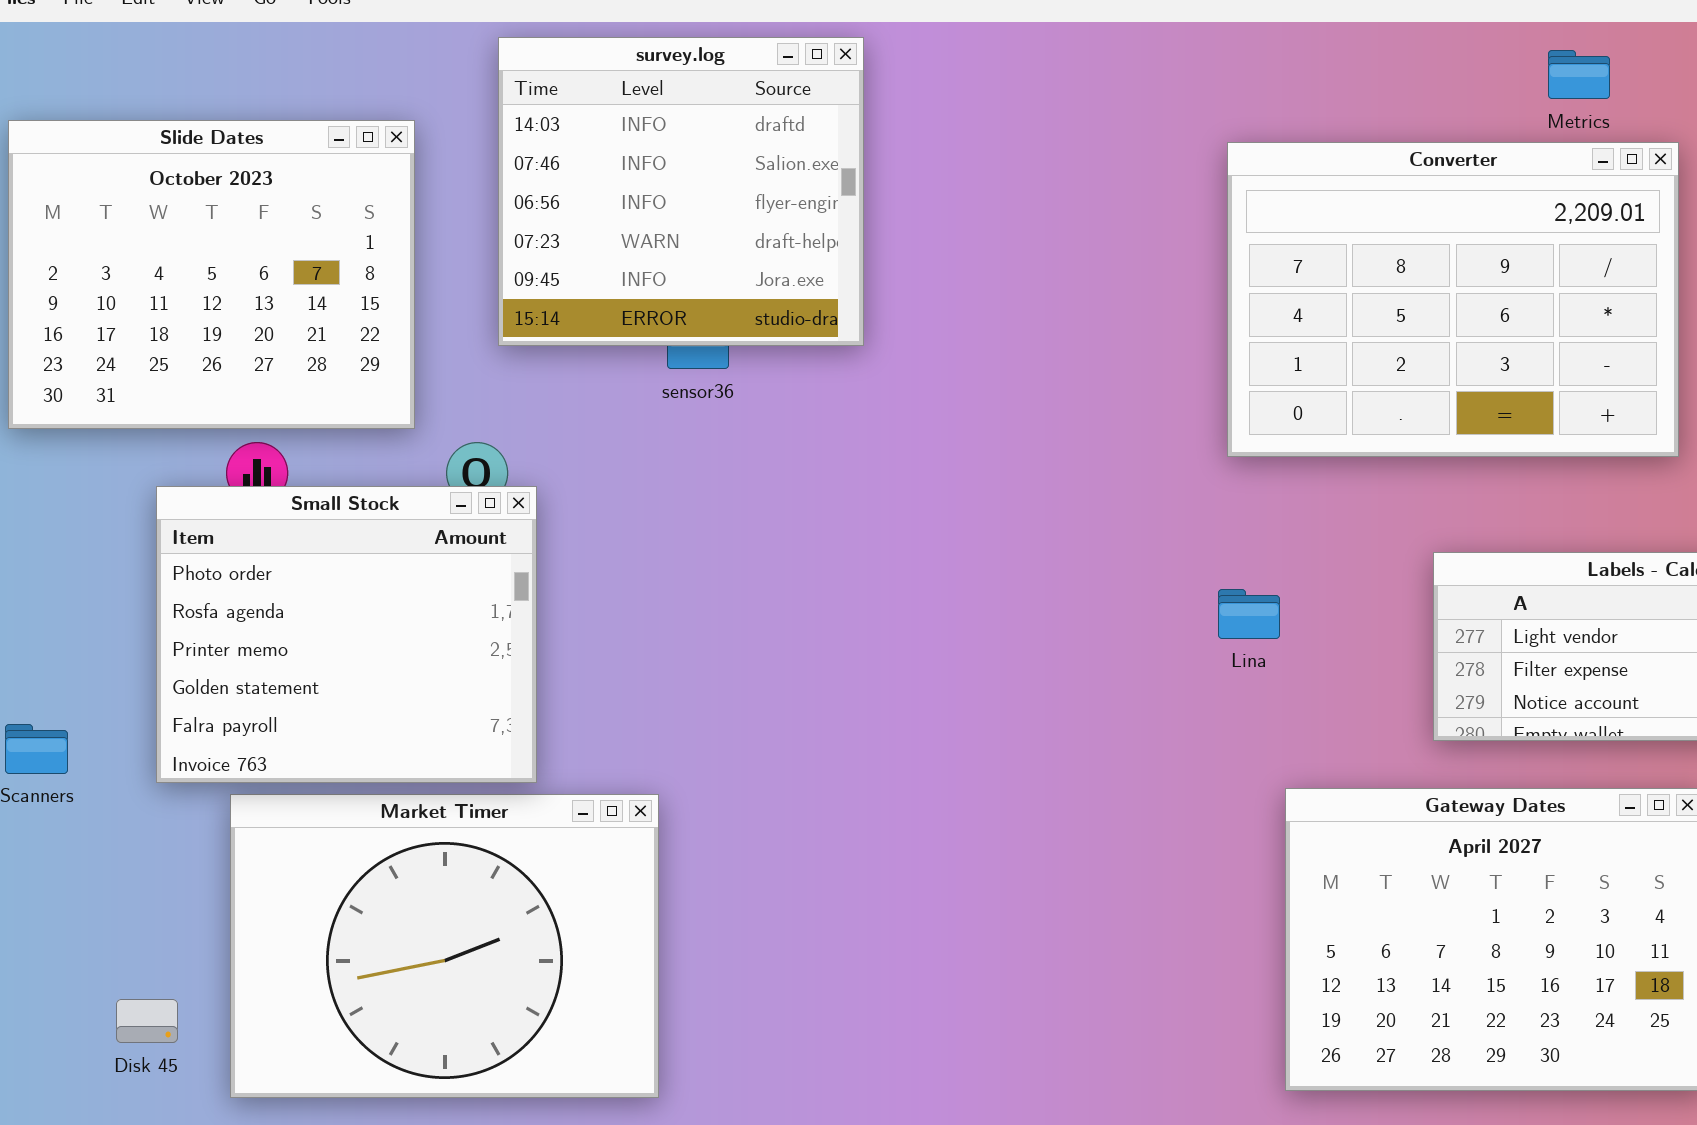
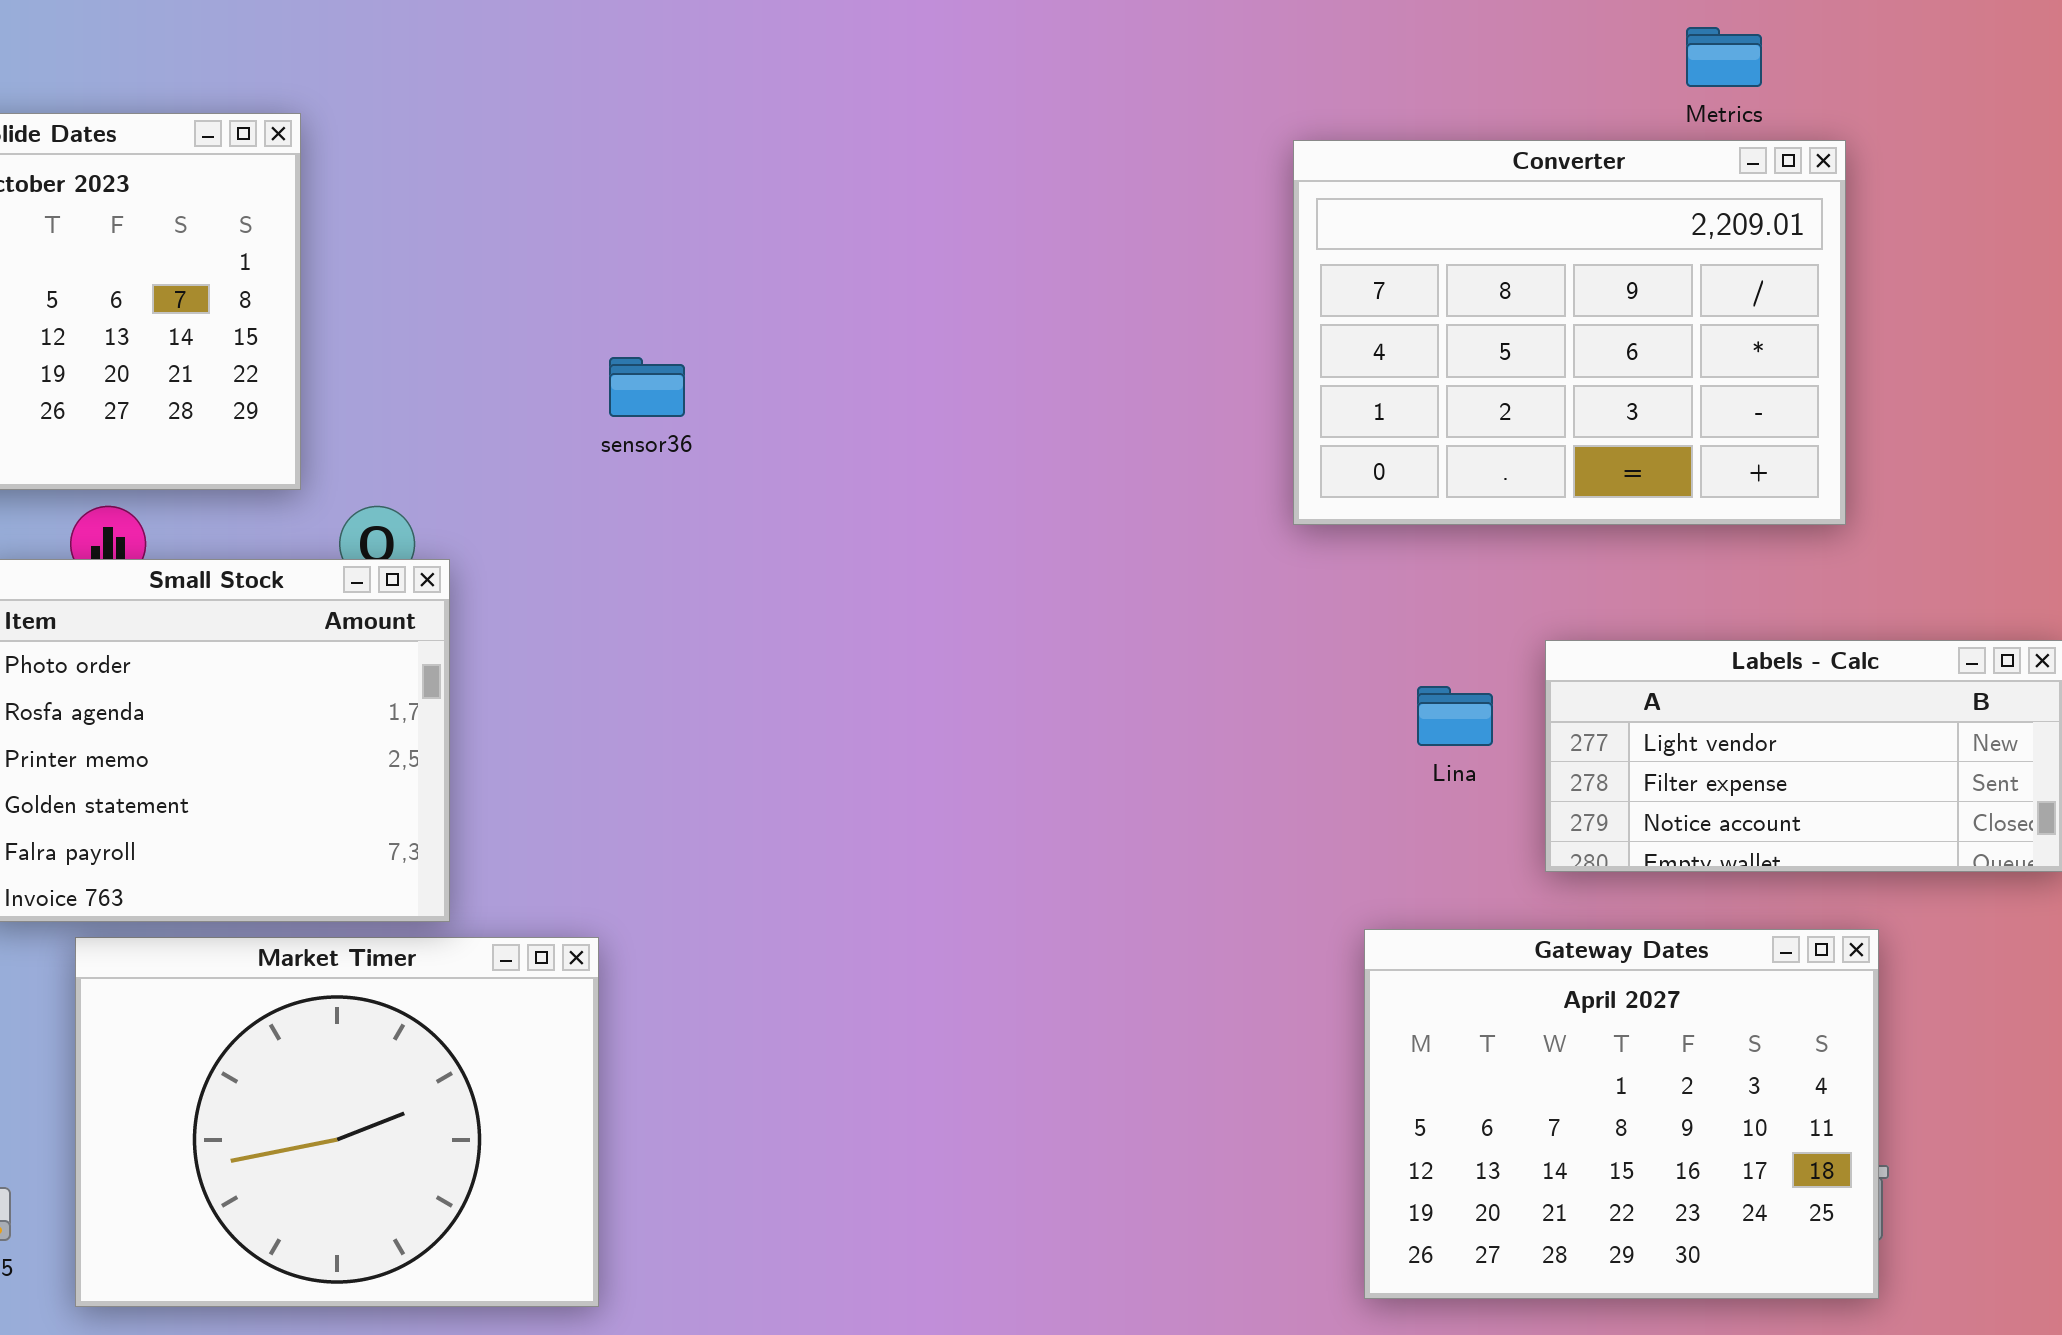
survey.log: [498,37,864,346] -> none, closed
Lina: [1218,589,1280,639] -> [1417,686,1493,746], moved

